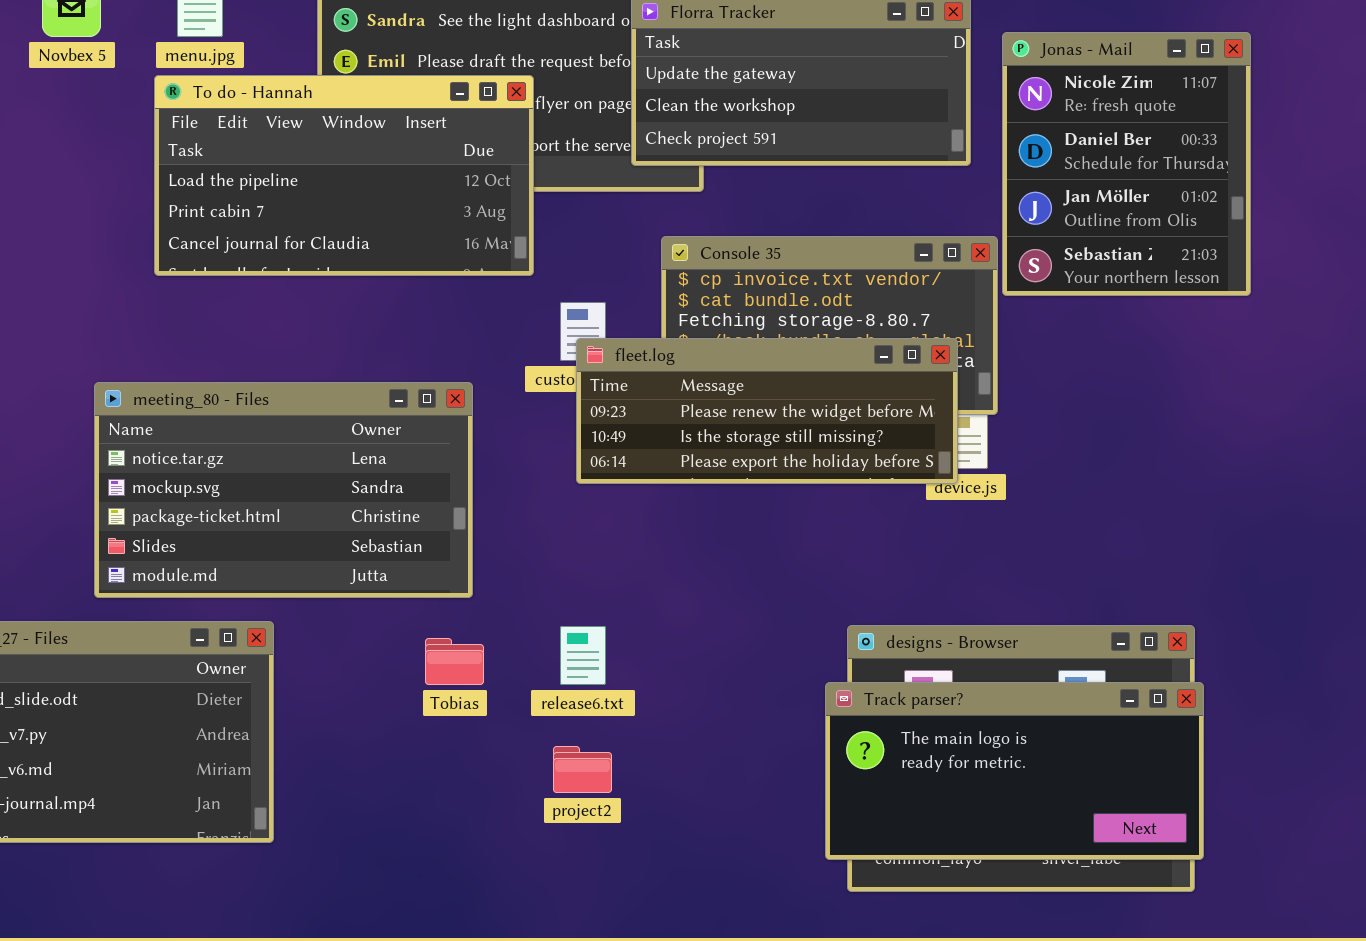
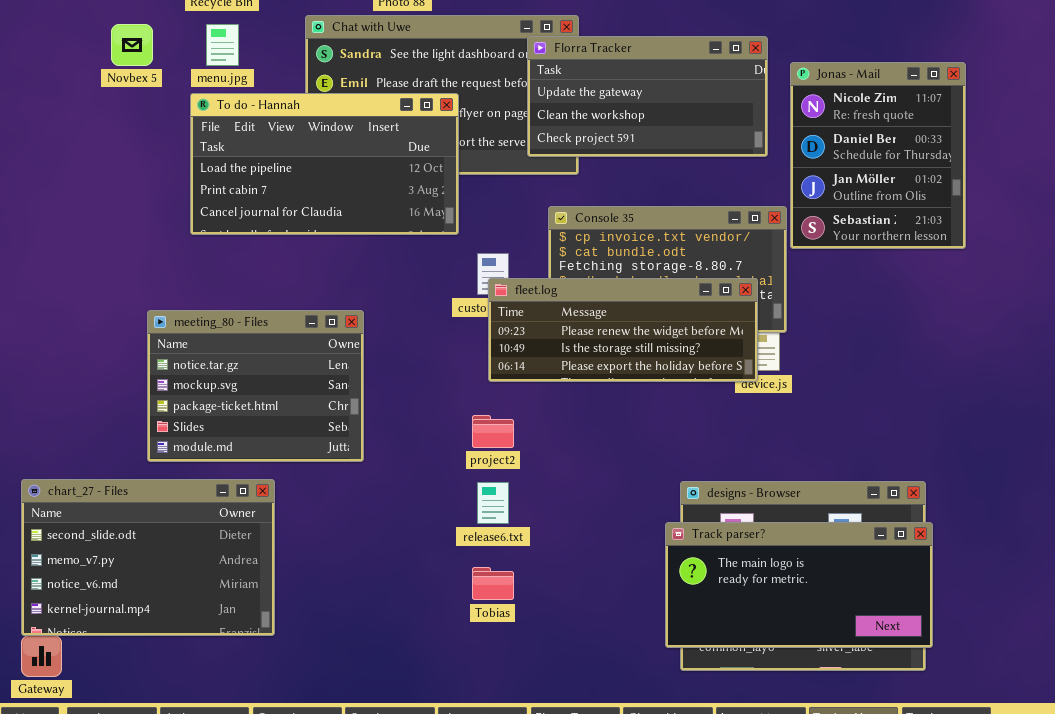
meeting_80 - Files: [94,382,473,598] -> [147,310,364,462], resized
Tobias: [425,638,484,685] -> [472,567,514,600], moved
project2: [553,746,612,793] -> [472,415,514,448], moved

